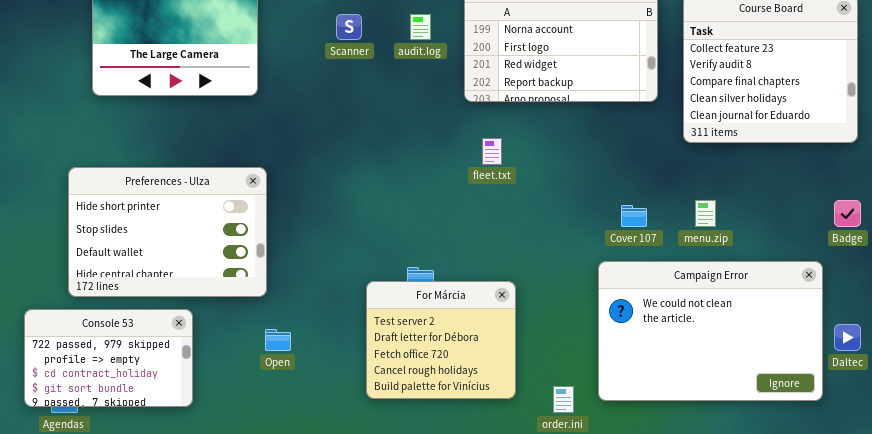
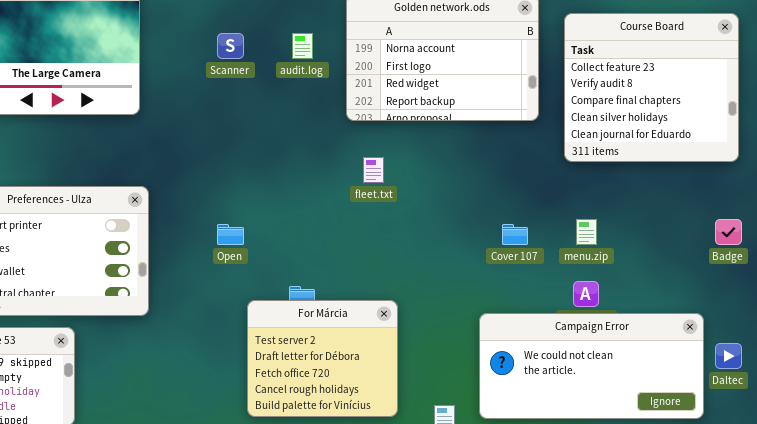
Campaign Error: [598,261,823,401] -> [479,313,704,419], resized
Open: [265,329,291,351] -> [217,224,244,245], moved

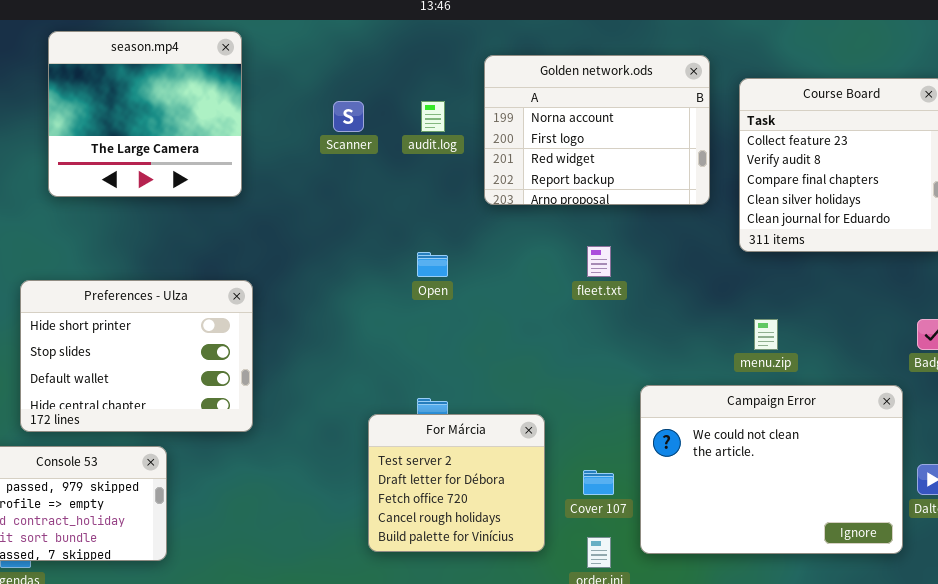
fleet.txt: [363,157,384,183] -> [587,246,611,277], moved
Open: [217,224,244,245] -> [417,252,448,277], moved
Cover 107: [502,224,528,245] -> [583,470,614,495], moved
Campaign Error: [479,313,704,419] -> [640,385,903,554], resized

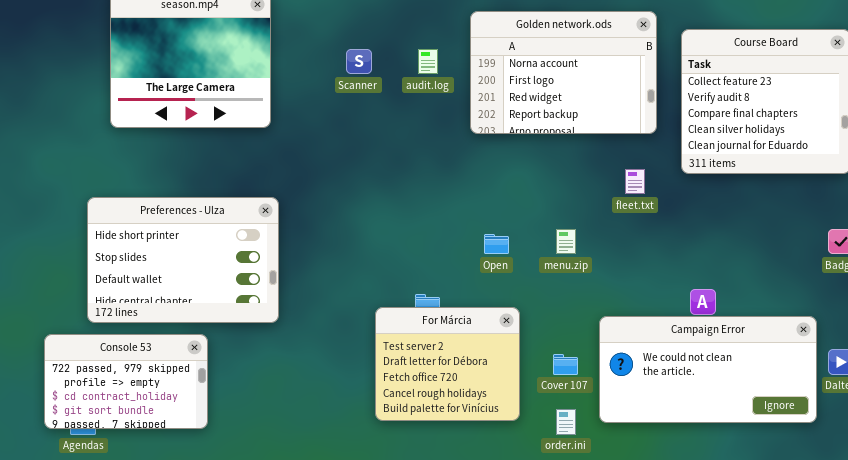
fleet.txt: [587,246,611,277] -> [625,169,645,194], moved
Open: [417,252,448,277] -> [484,234,509,254], moved
menu.zip: [754,319,778,350] -> [556,229,576,254], moved
Campaign Error: [640,385,903,554] -> [599,316,817,423], resized

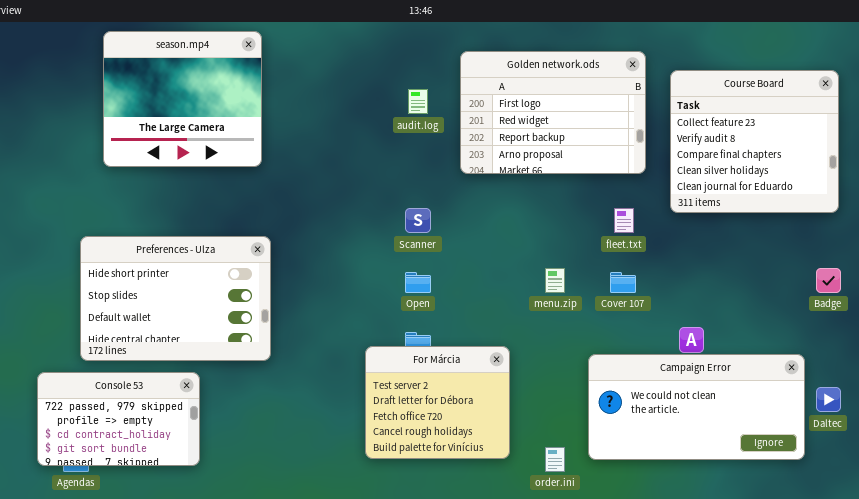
Golden network.ods: [470,11,657,134] -> [460,51,646,174], scrolled down 1 row
Scanner: [346,49,372,74] -> [405,208,431,233], moved
Open: [484,234,509,254] -> [405,272,431,293], moved
Cover 107: [553,354,578,375] -> [610,272,636,293], moved

